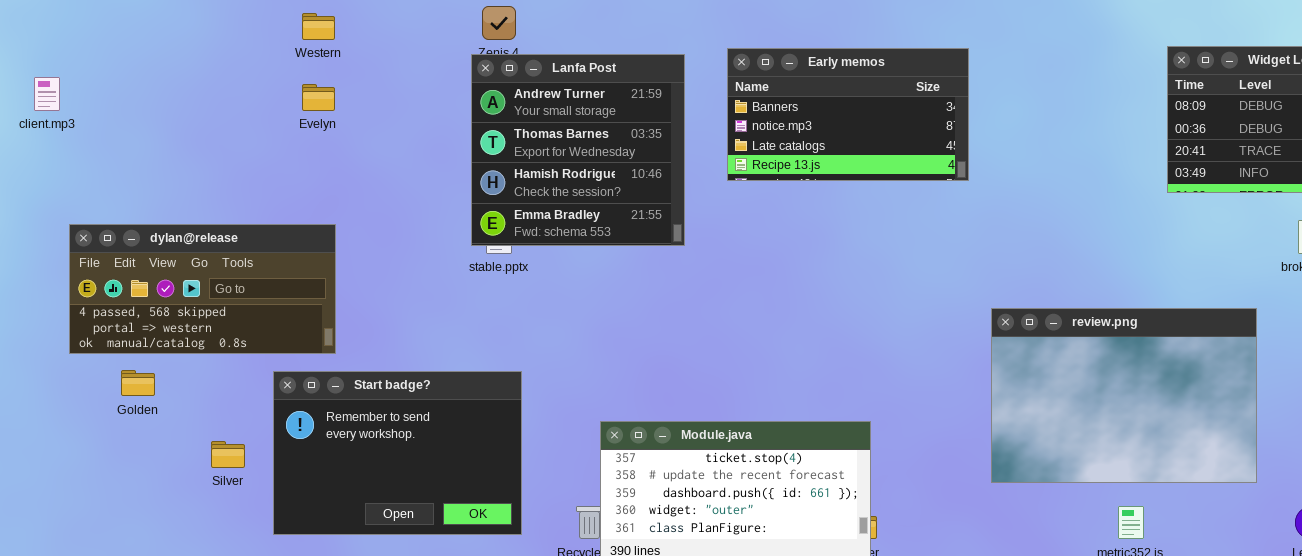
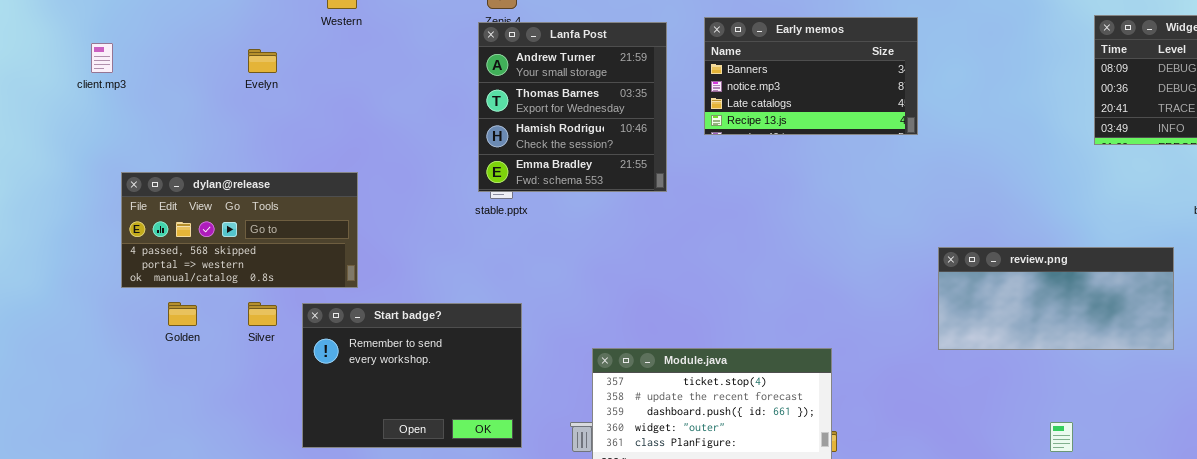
Evelyn: [302,84,335,111] -> [248,49,277,73], moved
review.png: [991,308,1257,483] -> [938,247,1174,350], resized
Silver: [211,441,245,468] -> [248,302,277,326], moved

